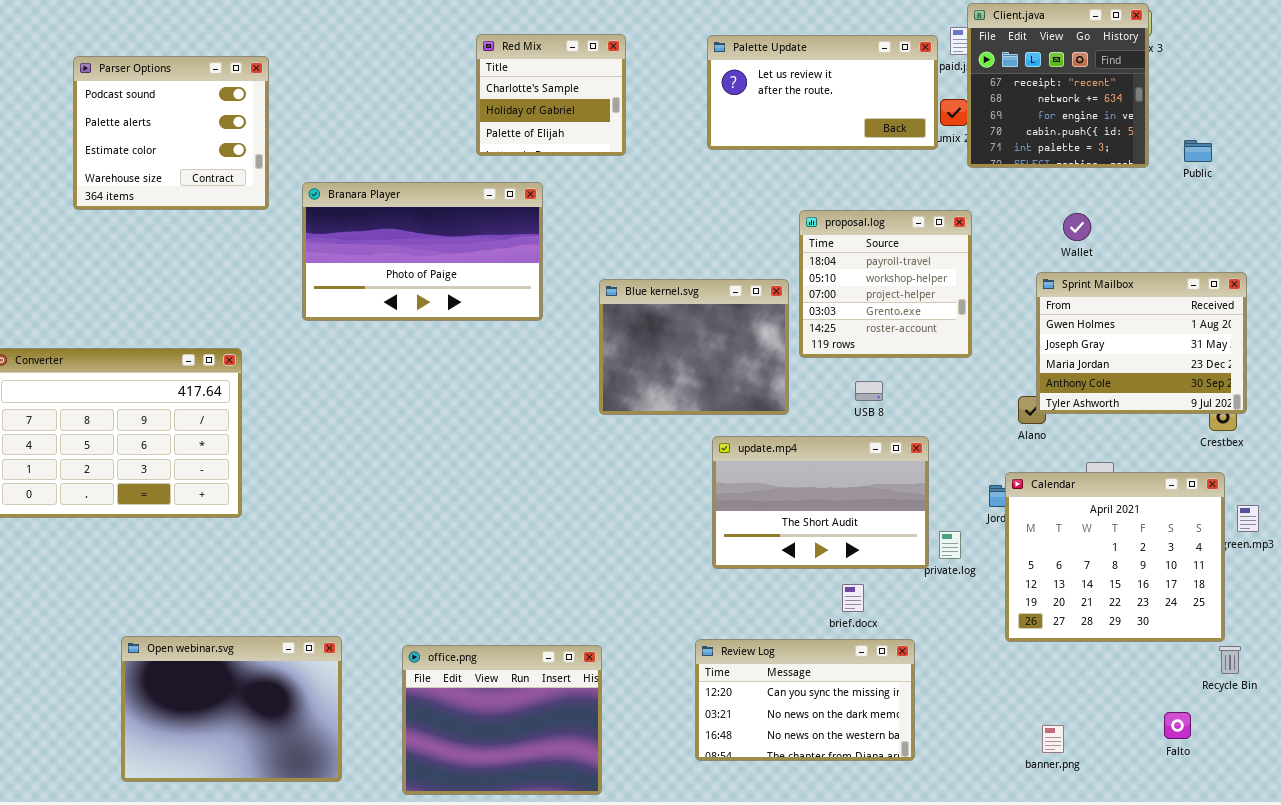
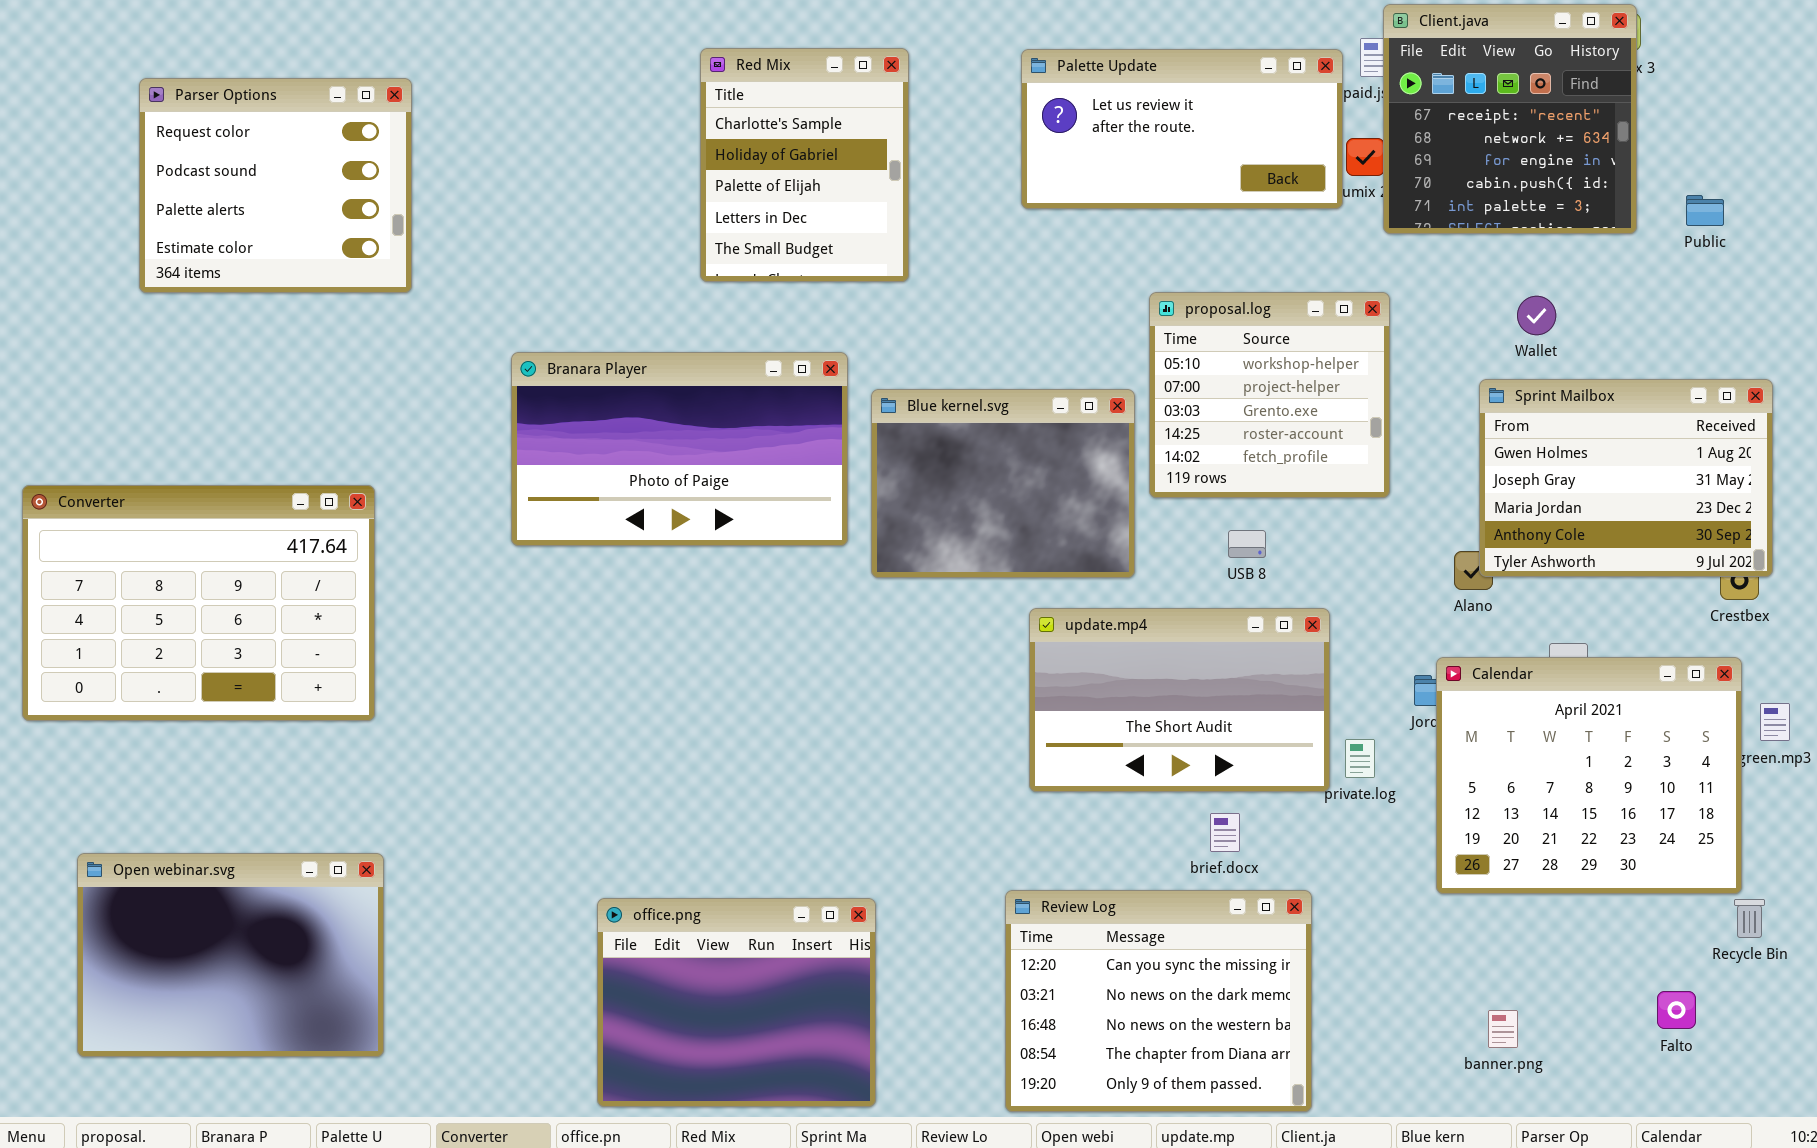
Red Mix: [476,34,626,156] -> [700,48,909,282], resized
Parser Options: [73,56,269,210] -> [139,78,412,293], scrolled up 1 row
Branara Player: [302,182,543,321] -> [511,352,848,546], moved
proposal.log: [799,210,972,358] -> [1149,292,1390,498], scrolled down 1 row
Open webinar.svg: [121,636,342,782] -> [77,853,384,1057], moved
Review Log: [695,639,915,761] -> [1005,890,1312,1112], resized

